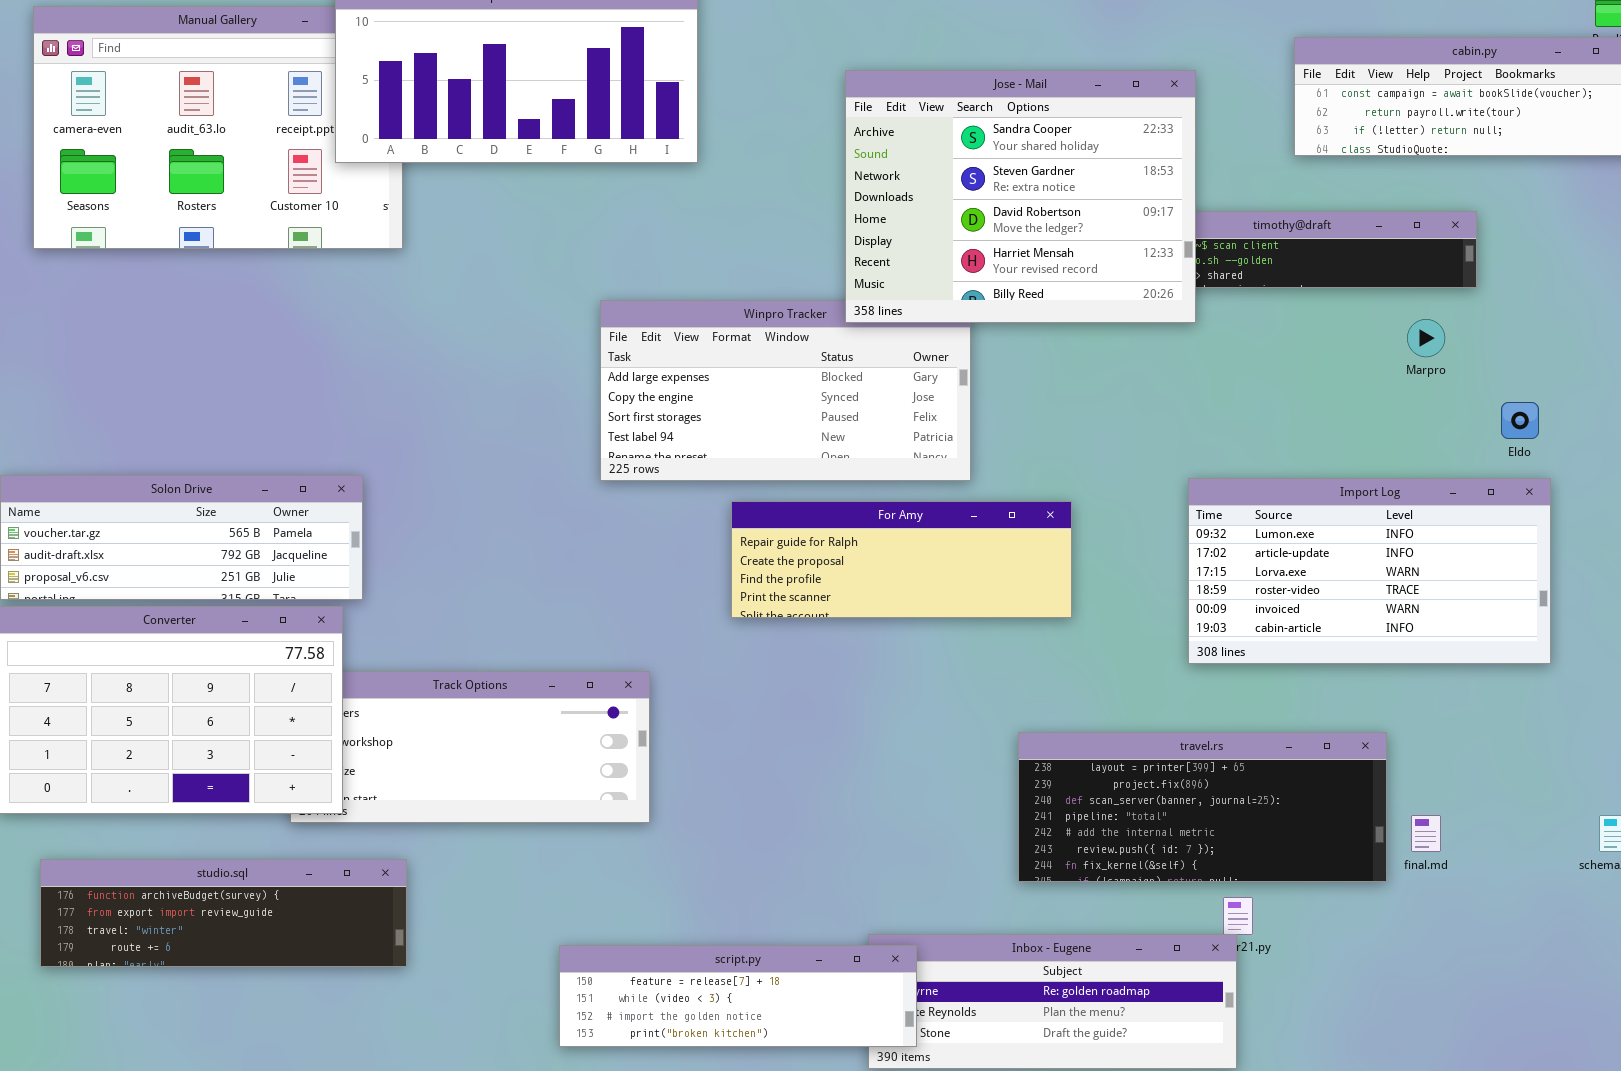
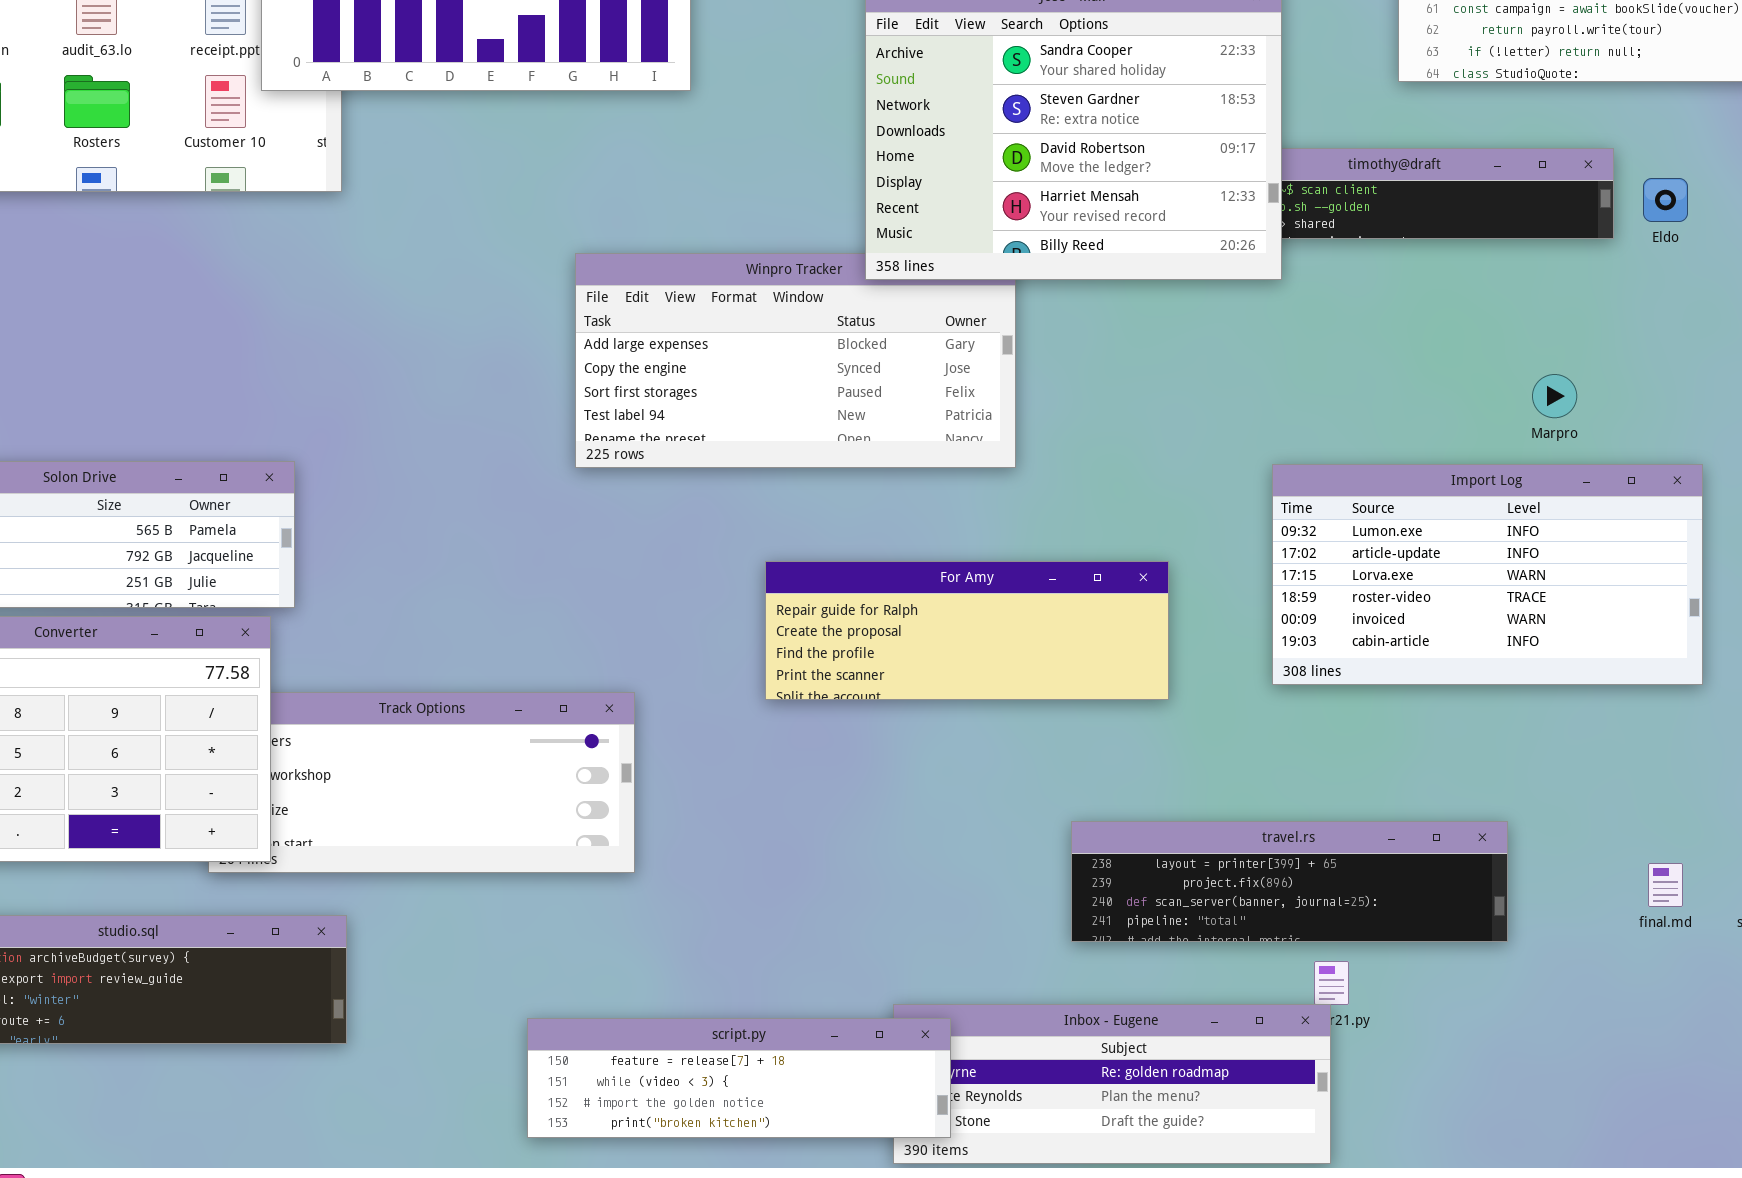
Marpro: [1407,319,1445,357] -> [1532,374,1577,418], moved
Eldo: [1501,402,1539,439] -> [1643,178,1688,222], moved
For Amy: [731,501,1072,618] -> [765,561,1169,700], moved
travel.rs: [1018,732,1387,882] -> [1071,821,1508,942], resized
final.md: [1411,815,1441,852] -> [1648,863,1683,907], moved

